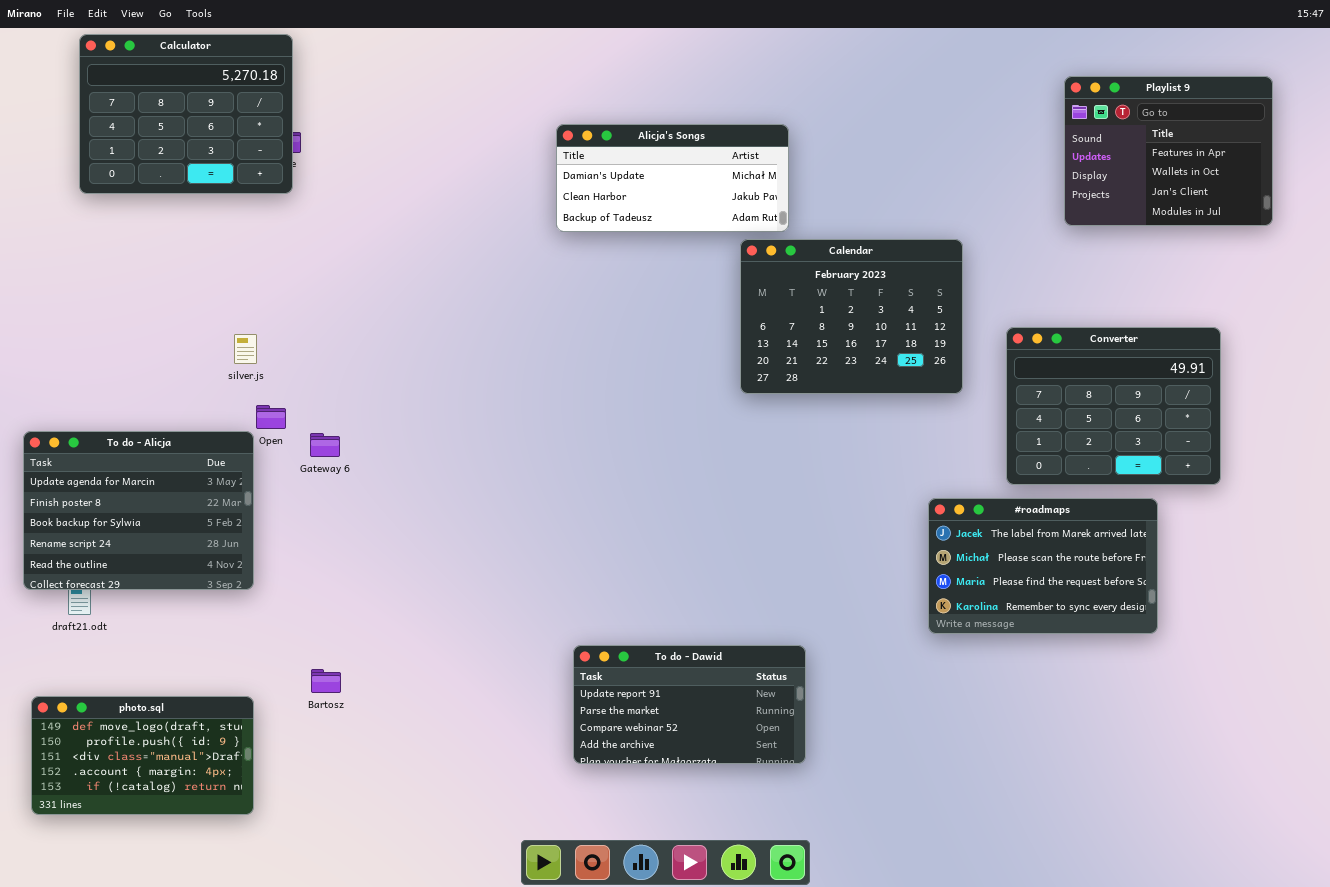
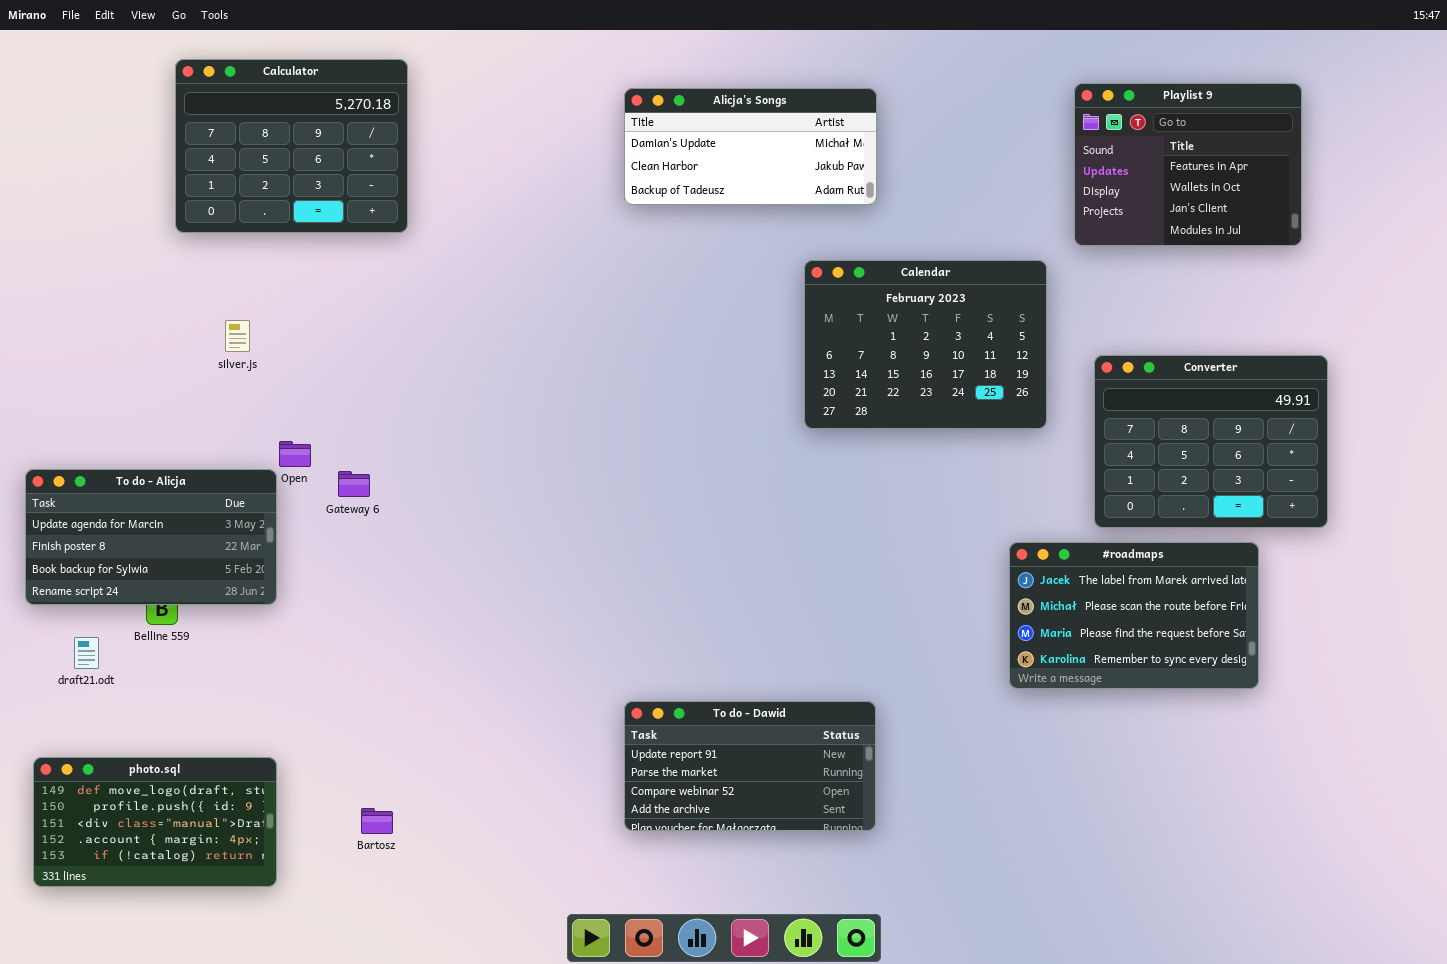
Calculator: [79,34,293,194] -> [175,59,408,233], moved
Playlist 9: [1064,76,1273,226] -> [1074,83,1302,246], moved
Alicja's Songs: [556,124,789,232] -> [624,88,877,205], moved
silver.js: [234,334,257,364] -> [225,320,250,352], moved
To do - Alicja: [23,431,254,590] -> [25,469,277,605], resized
Bartosz: [311,669,341,693] -> [361,808,393,834], moved

